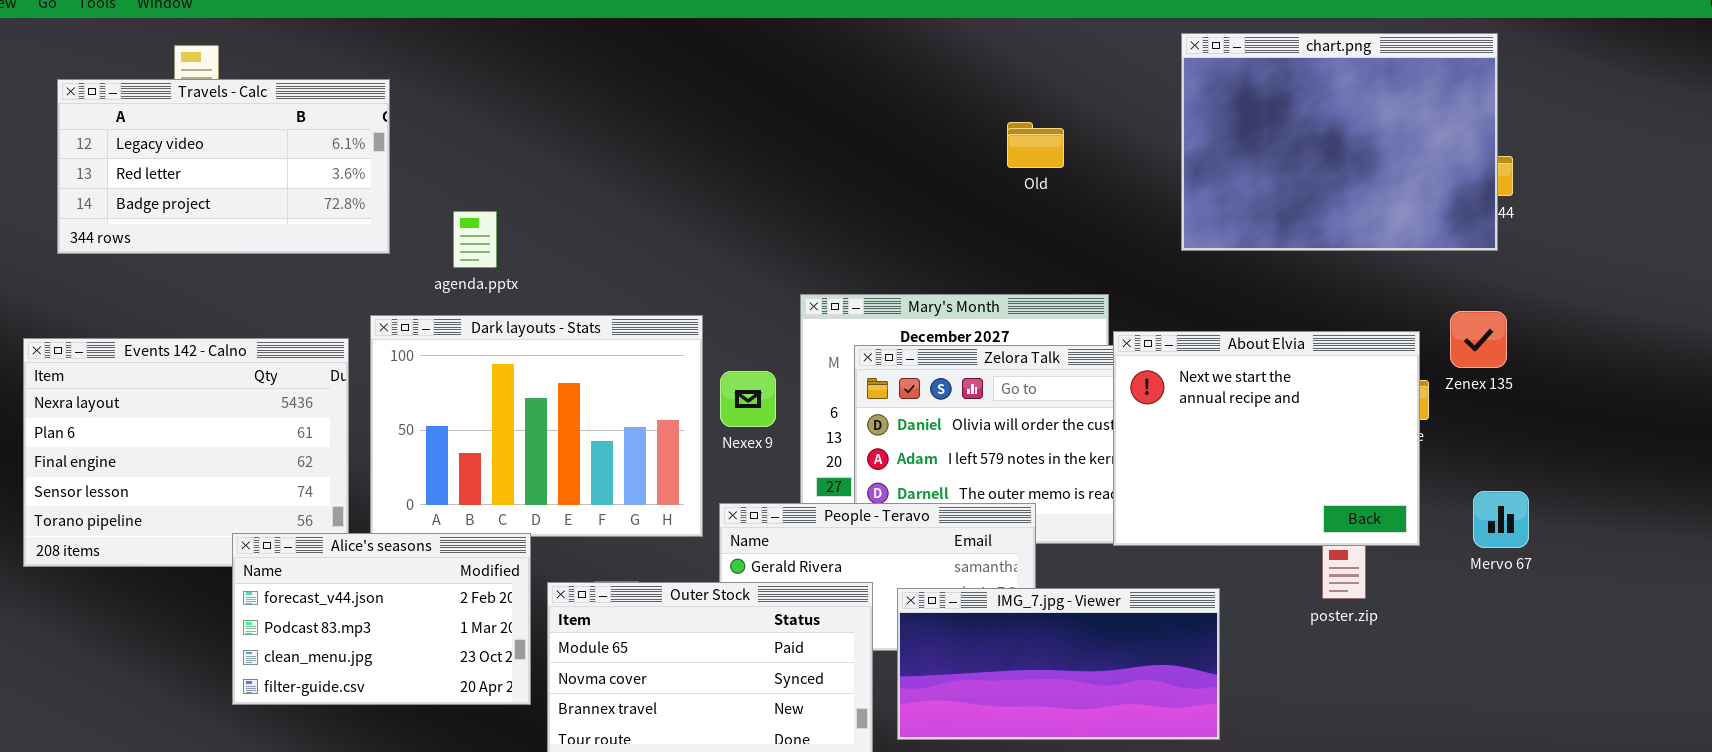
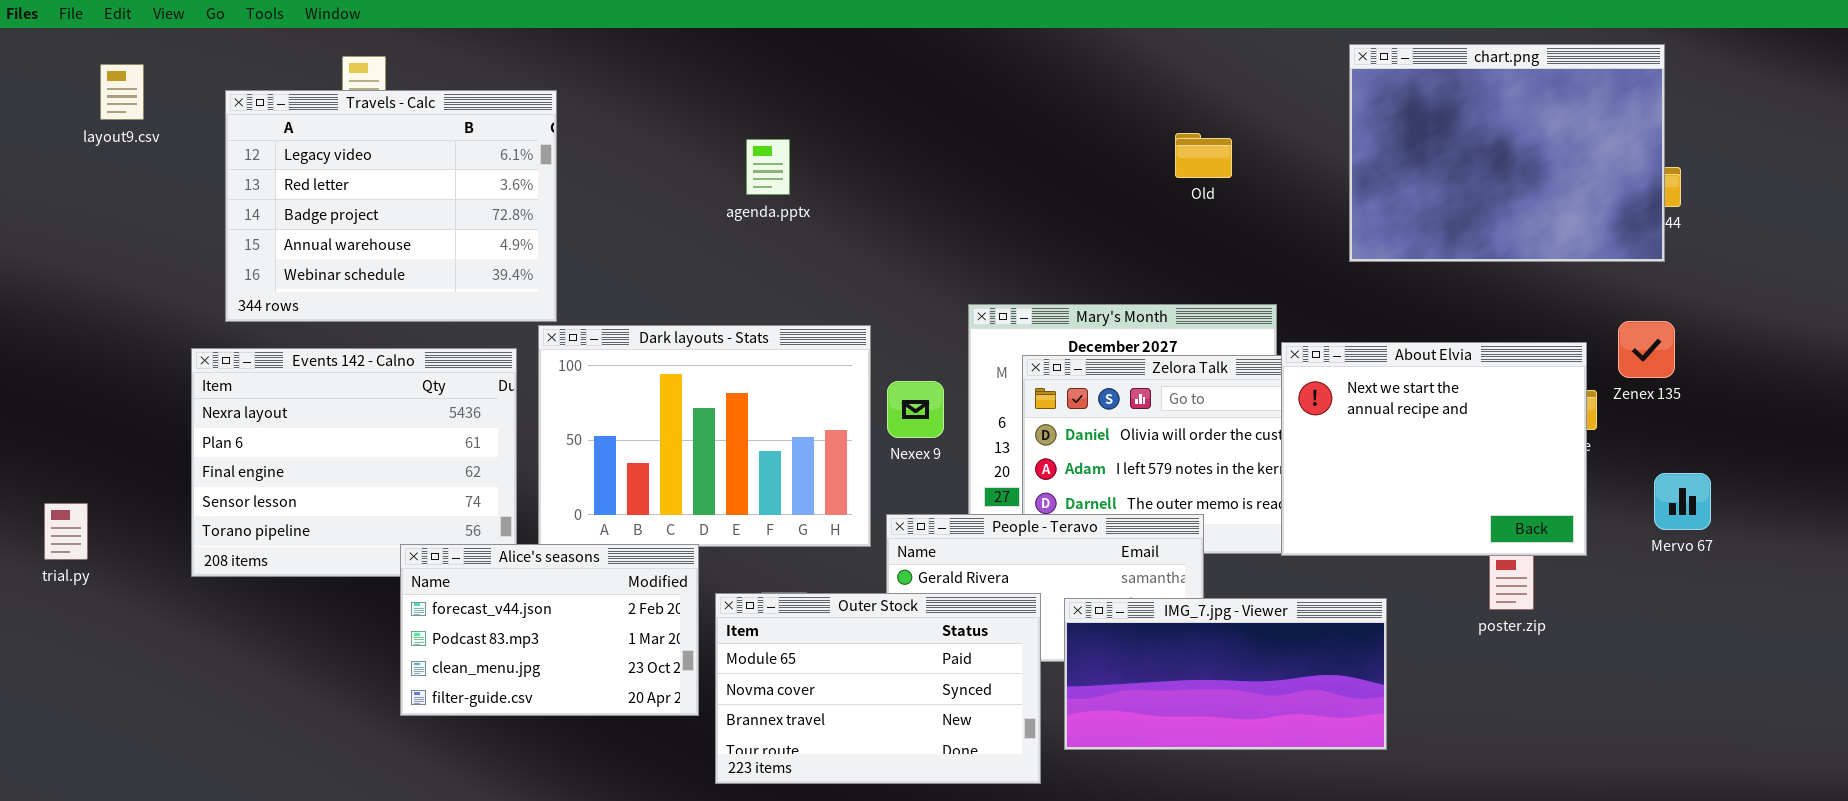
Travels - Calc: [57,79,390,254] -> [225,90,557,322], resized
agenda.pptx: [453,211,497,268] -> [746,139,790,195], moved
Mervo 67: [1473,491,1529,548] -> [1654,473,1711,530], moved

